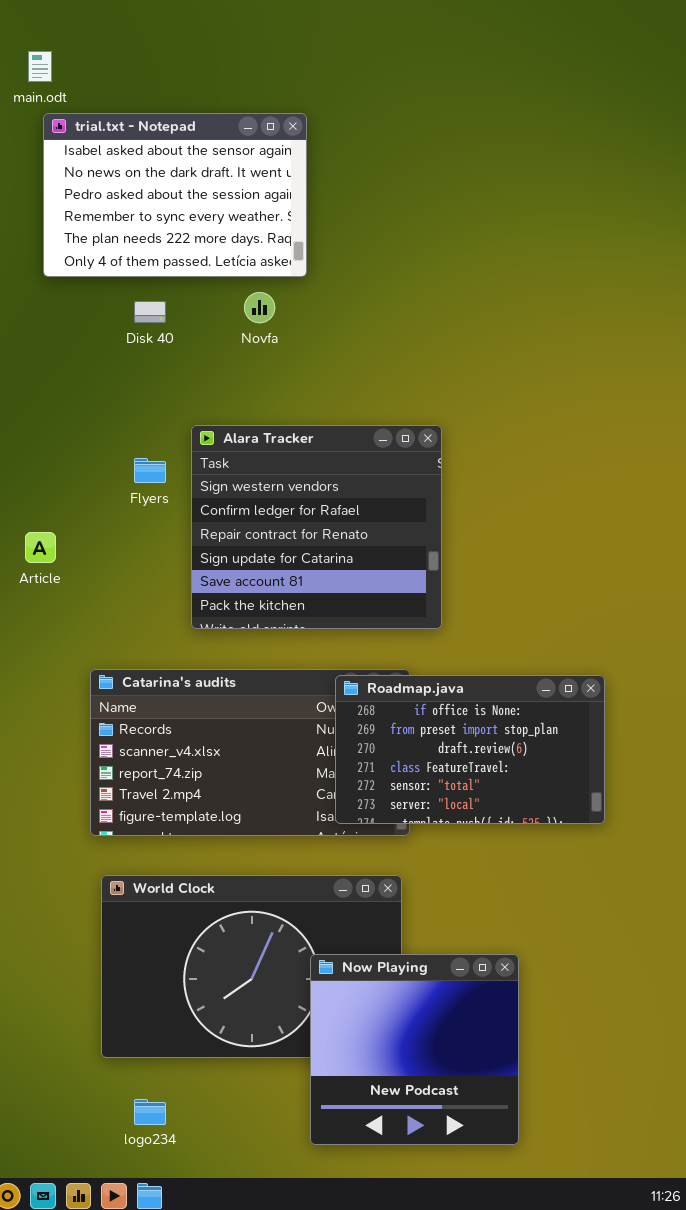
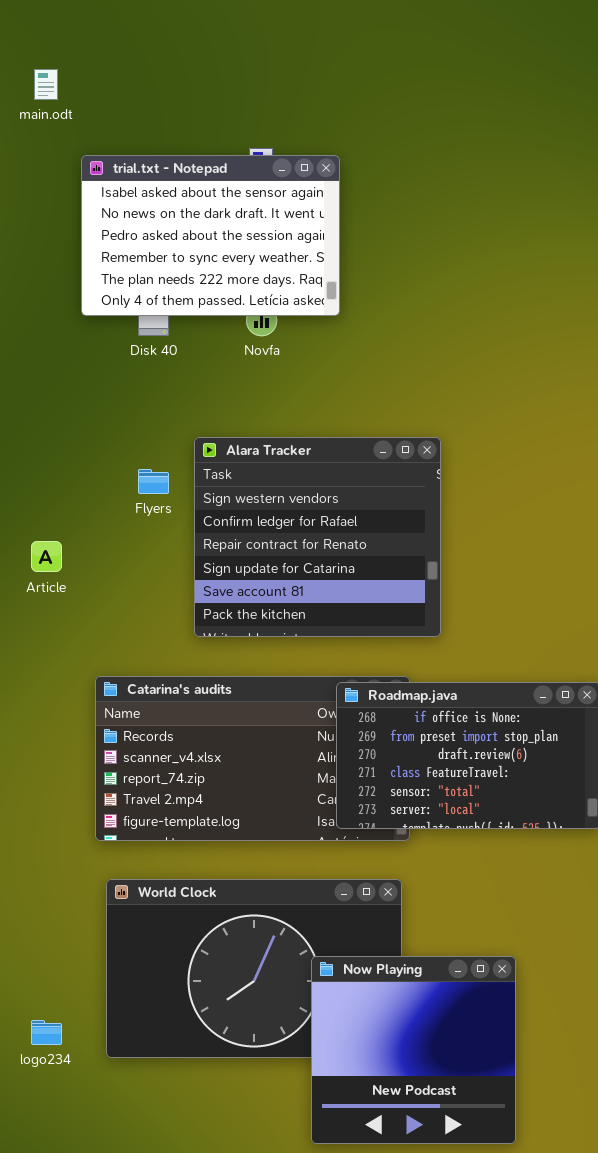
trial.txt - Notepad: [43,113,307,277] -> [81,155,340,316], moved
logo234: [134,1099,166,1125] -> [31,1020,62,1045], moved

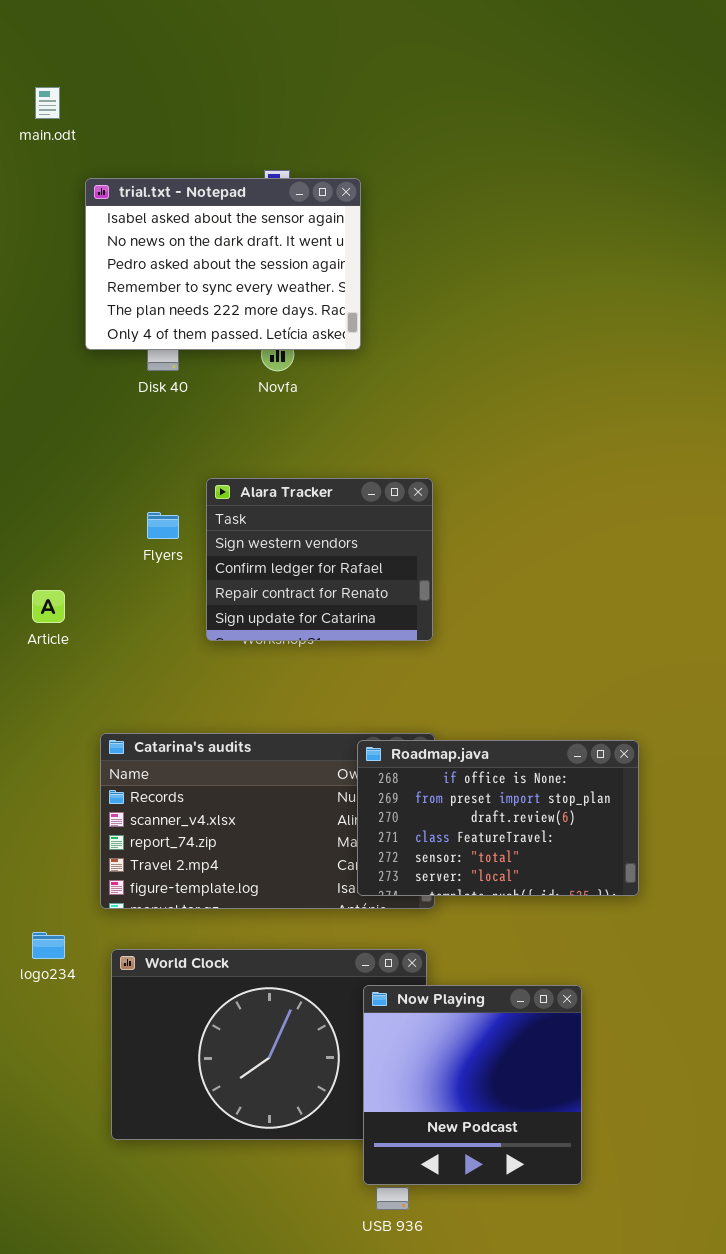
Alara Tracker: [194,437,441,637] -> [206,478,433,641], resized
Now Playing: [311,956,516,1144] -> [363,985,582,1185], moved
logo234: [31,1020,62,1045] -> [32,932,65,959], moved

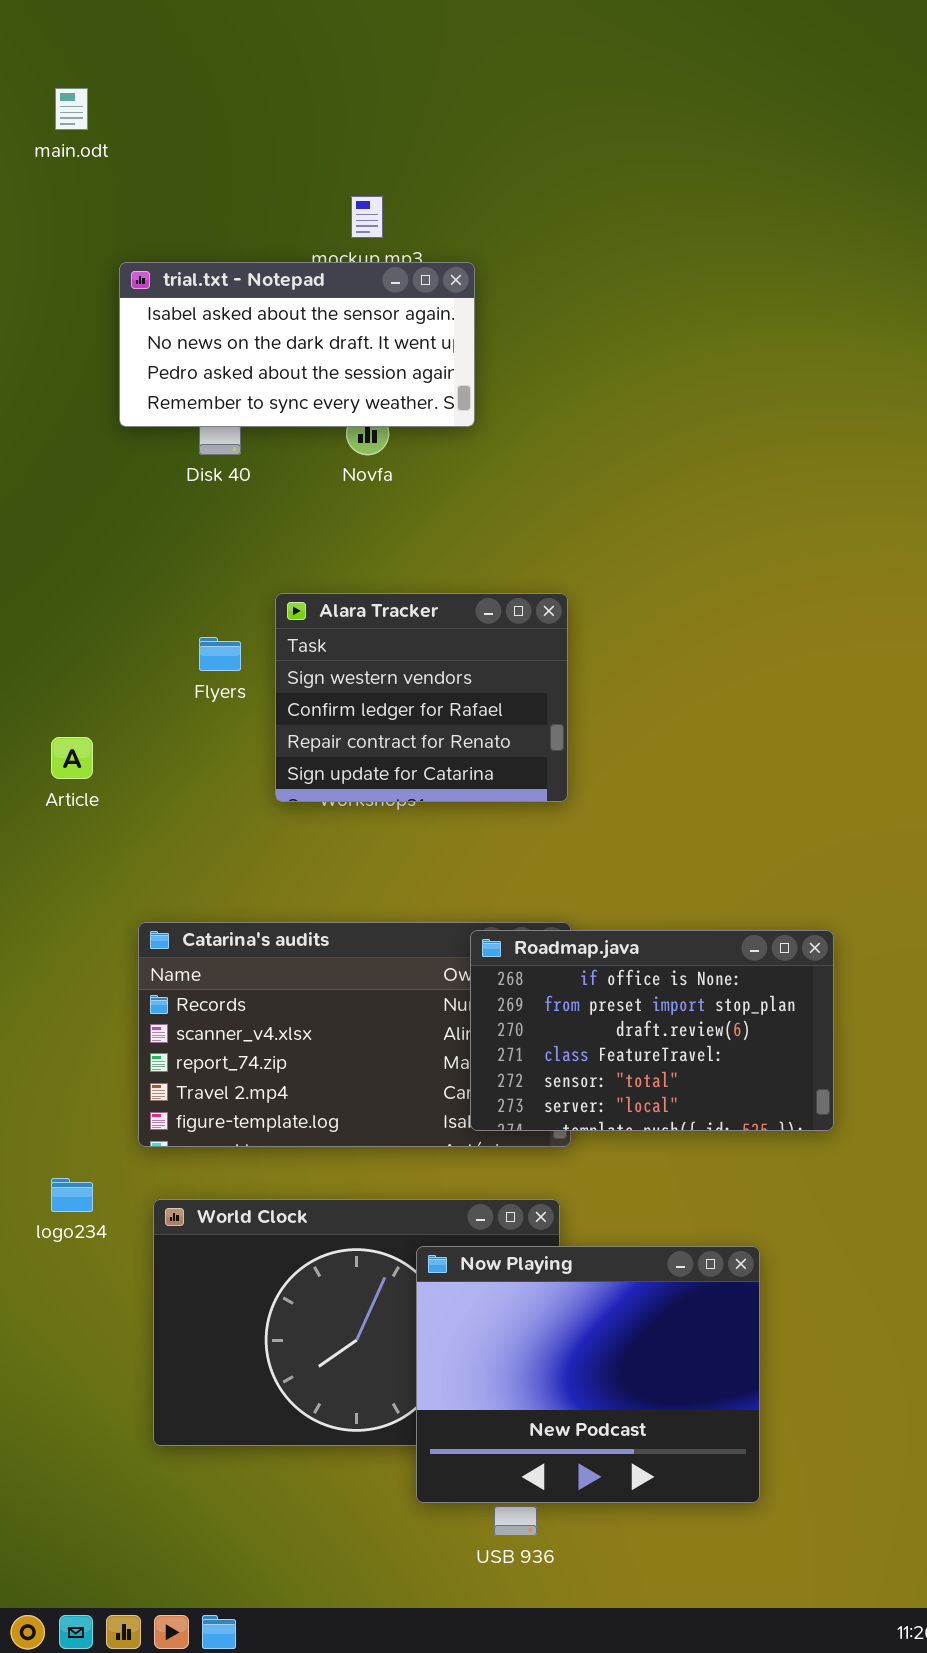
trial.txt - Notepad: [85,178,361,350] -> [119,262,475,427], resized
Now Playing: [363,985,582,1185] -> [416,1246,760,1503], resized

